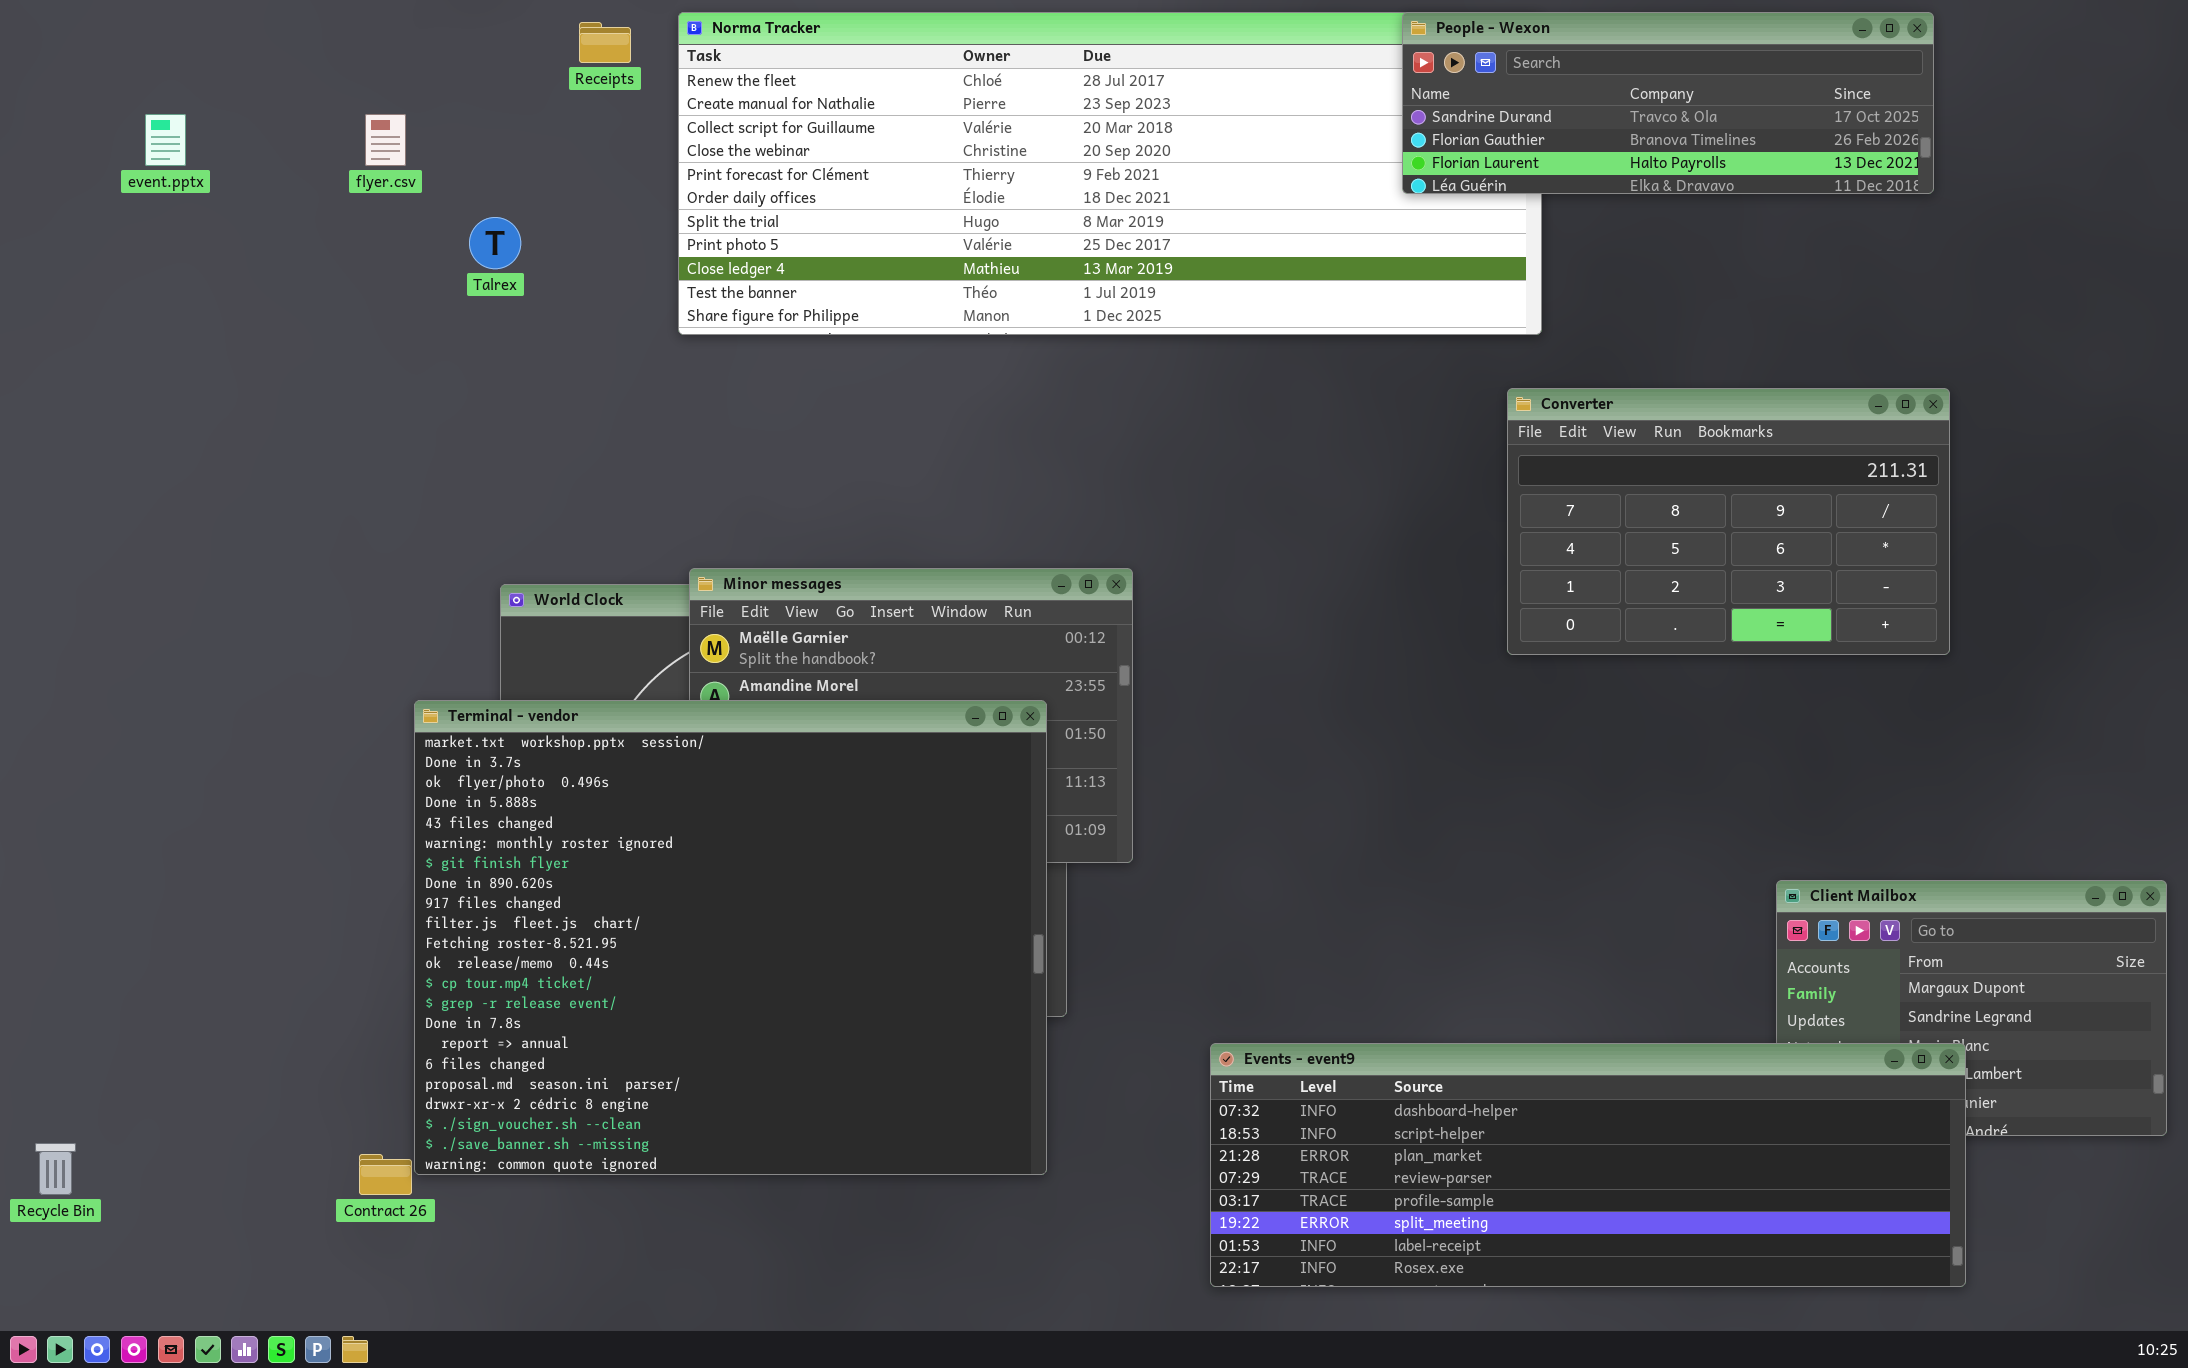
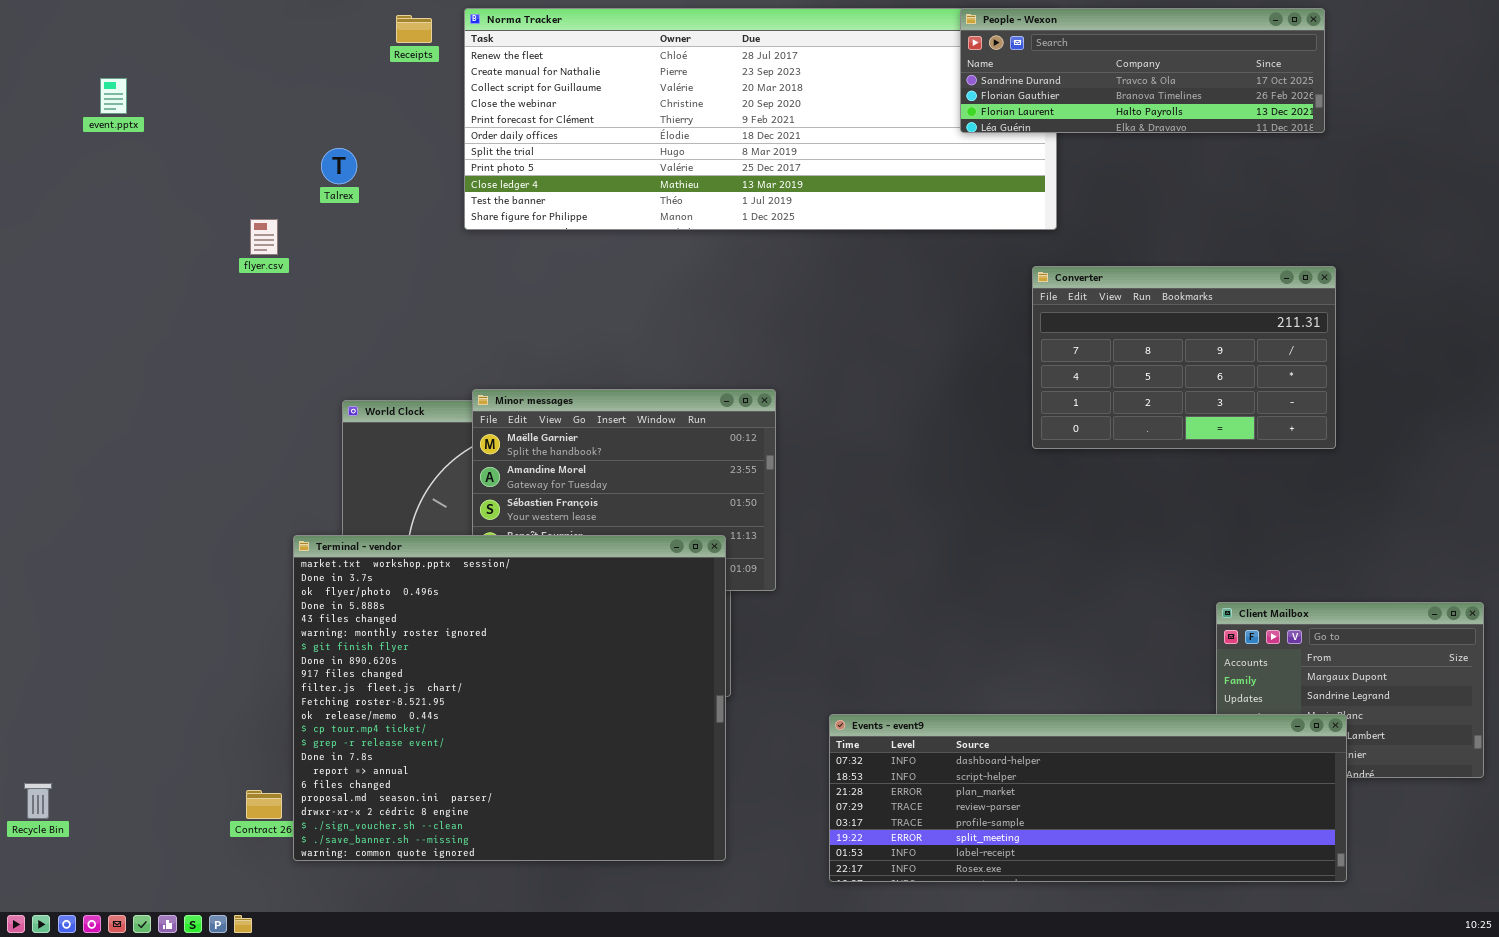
flyer.csv: [365,114,406,166] -> [250,219,278,255], moved
Terminal - vendor: [414,700,1047,1175] -> [293,535,726,861], moved

